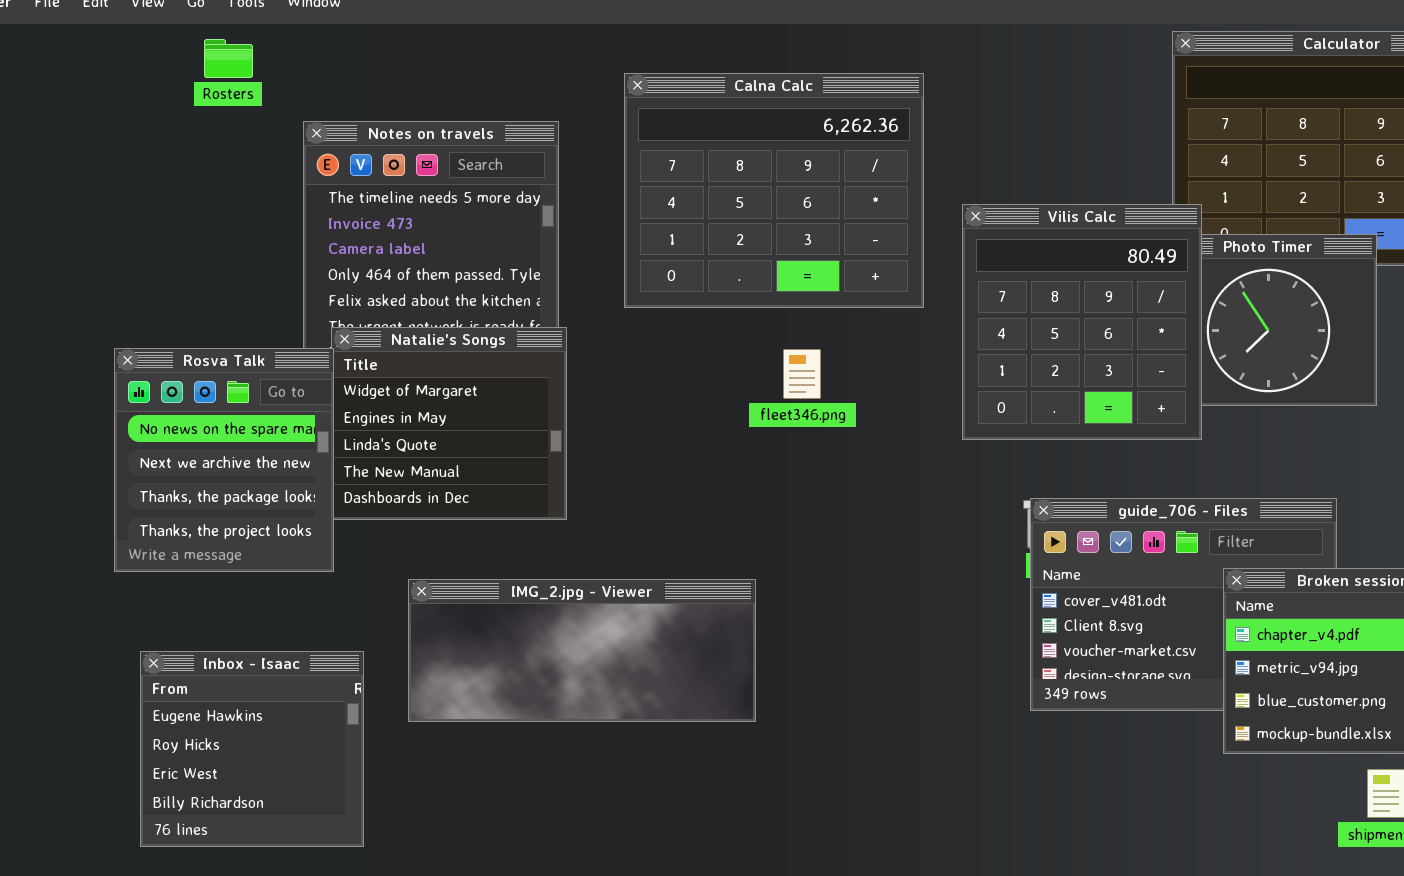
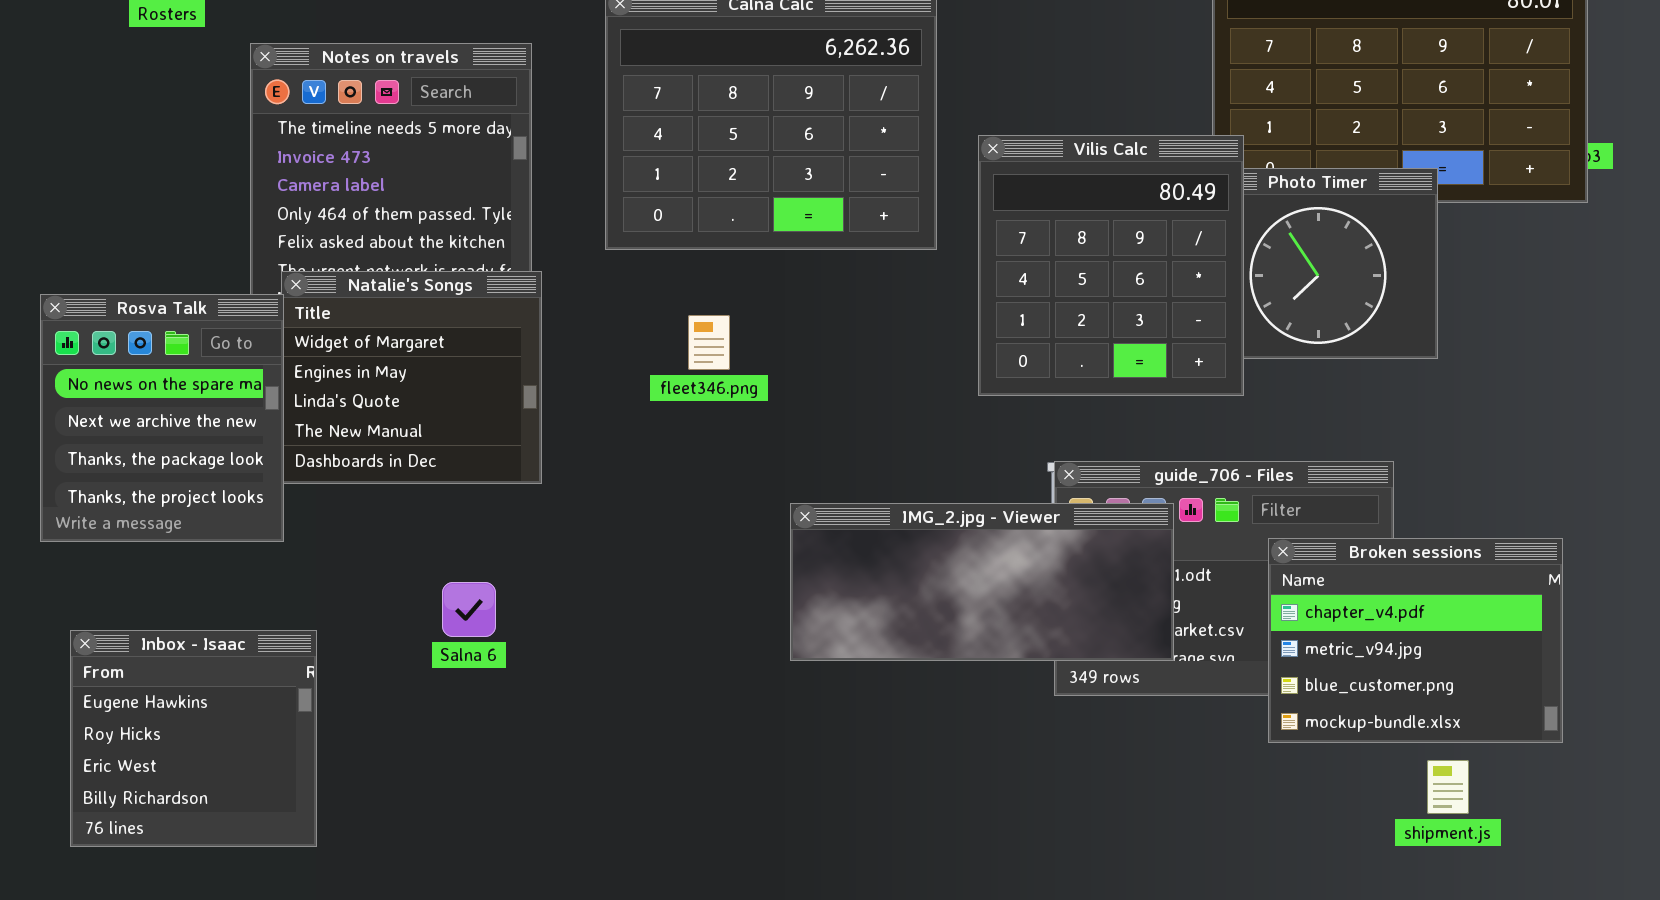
fleet346.png: [783,349,821,399] -> [688,315,730,370], moved
IMG_2.jpg - Viewer: [408,579,756,722] -> [790,503,1174,661], moved

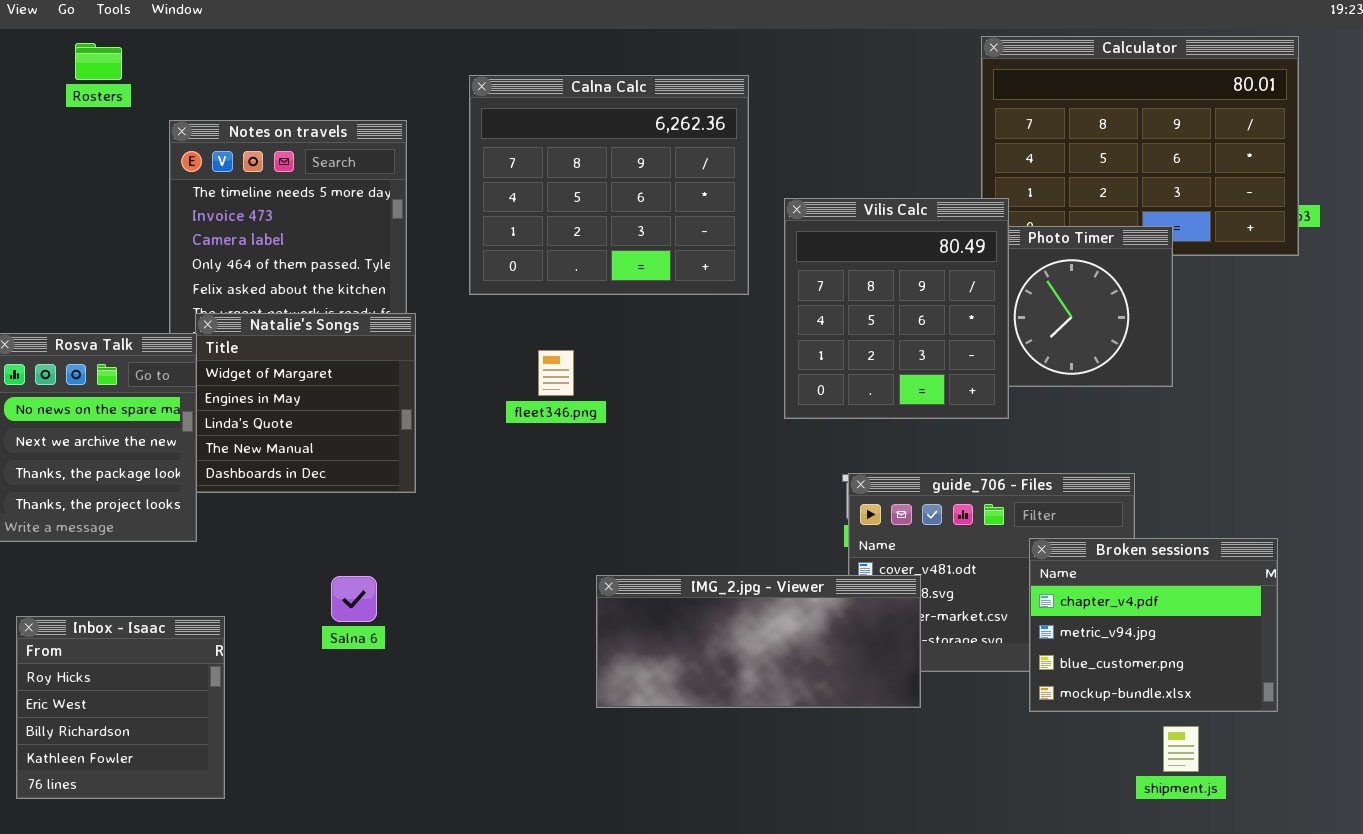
IMG_2.jpg - Viewer: [790,503,1174,661] -> [596,575,921,708], moved
Inbox - Isaac: [70,630,317,847] -> [16,616,225,799], scrolled down 1 row

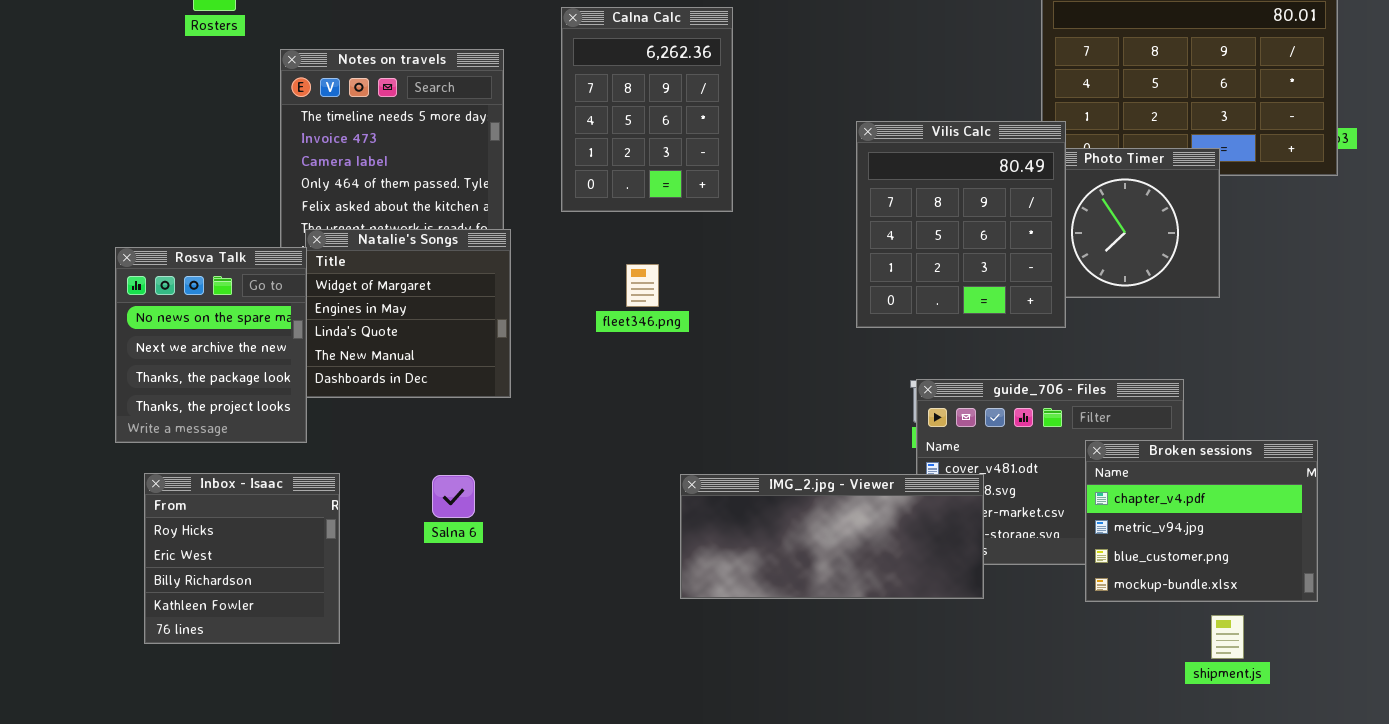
Calna Calc: [469,75,749,295] -> [561,7,733,212], resized
Inbox - Isaac: [16,616,225,799] -> [144,473,340,644], moved

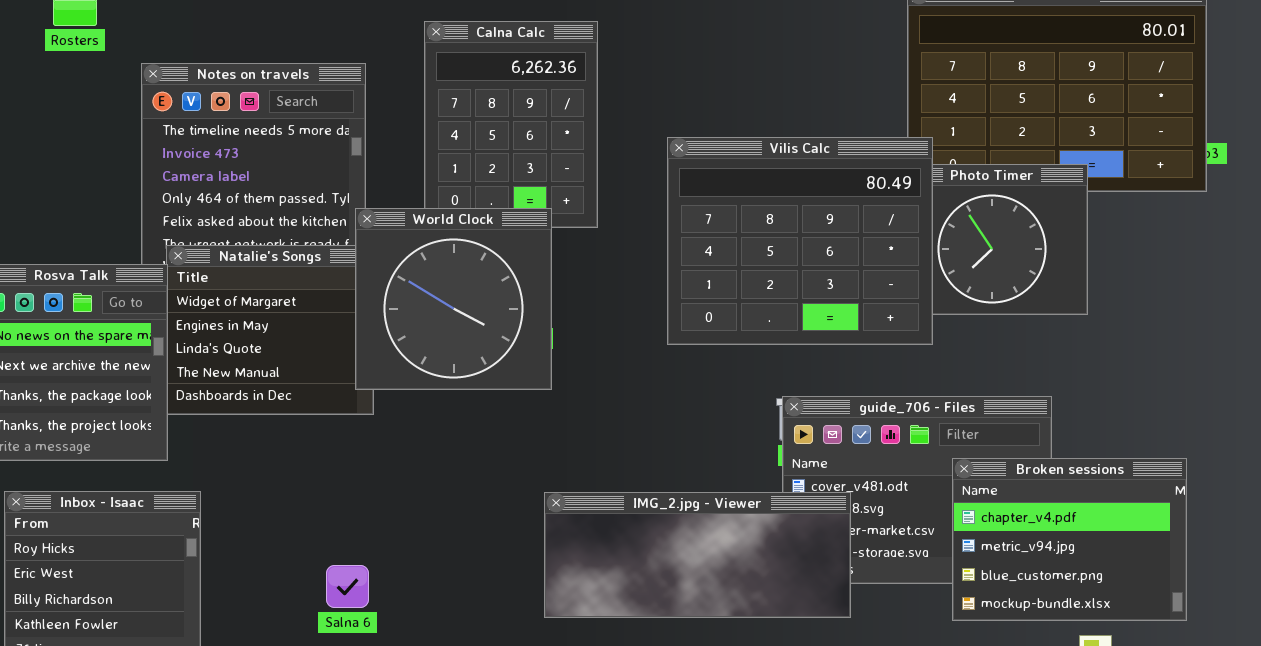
Vilis Calc: [856,121,1066,328] -> [667,137,933,345], resized
World Clock: none -> [355,208,552,390], opened
Salna 6: [432,475,475,518] -> [326,565,369,608], moved

